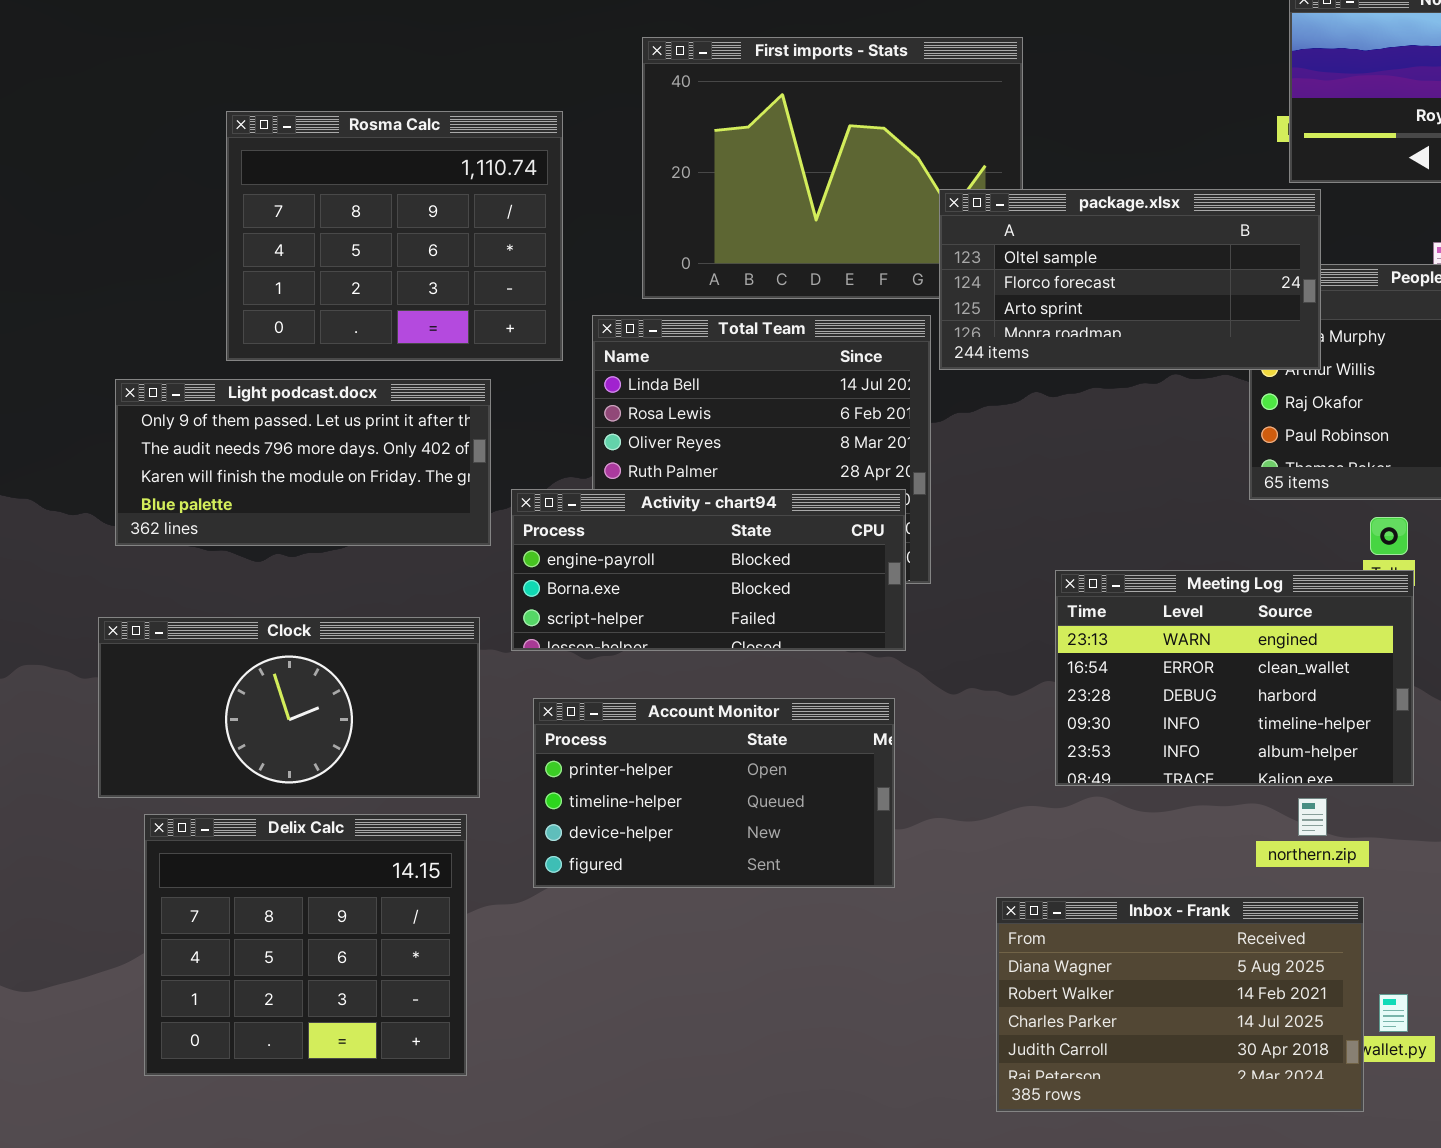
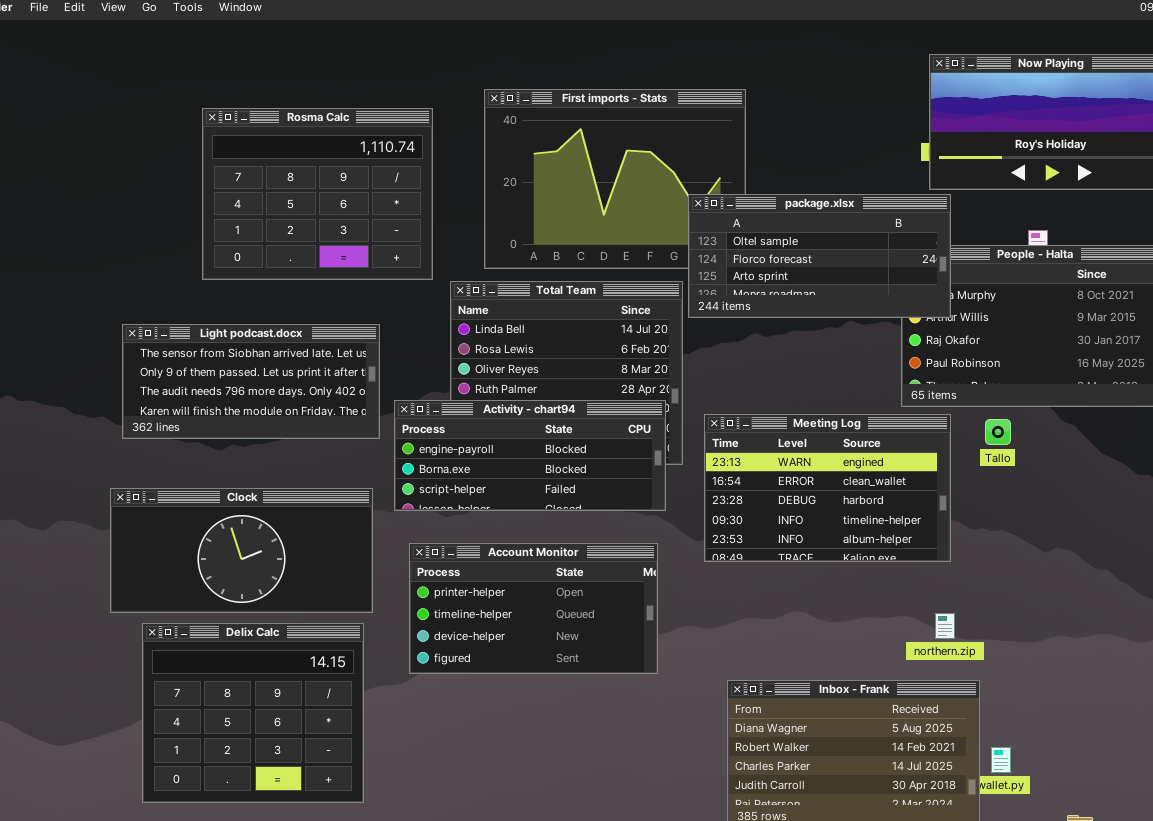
Rosma Calc: [226,111,563,361] -> [202,108,433,280], moved
Light podcast.docx: [115,379,491,546] -> [122,324,380,439], scrolled up 1 row
Meeting Log: [1055,570,1414,786] -> [704,414,951,562], moved

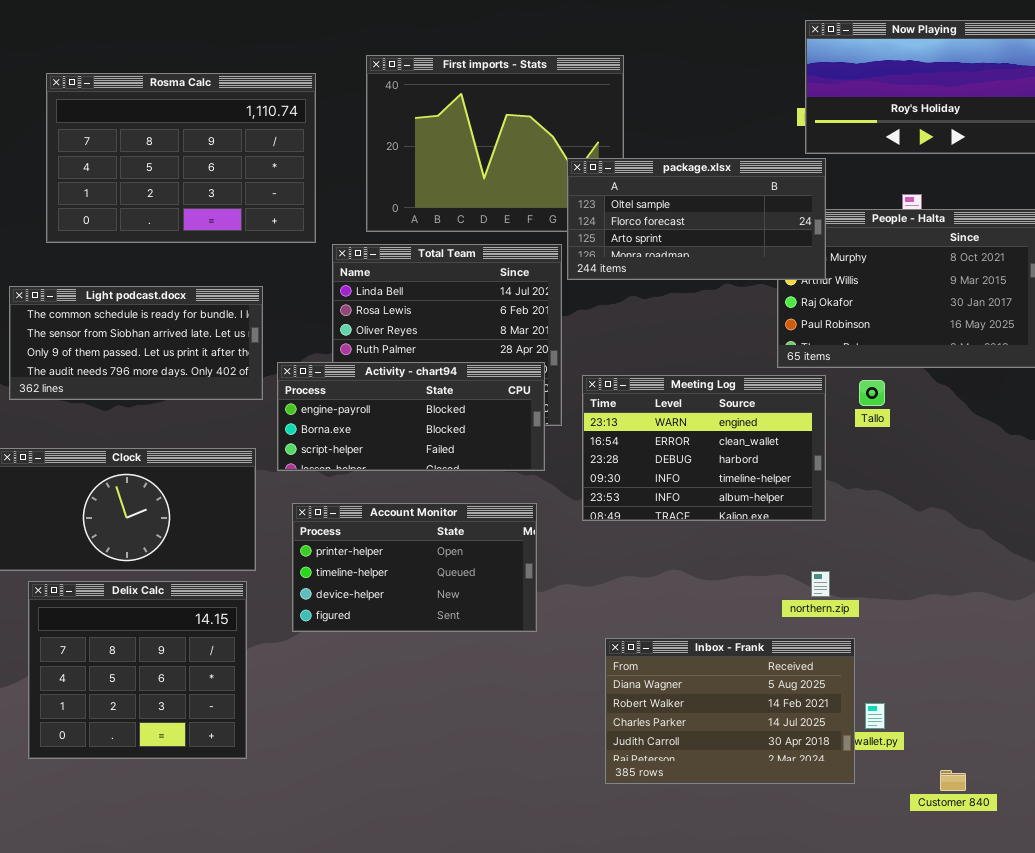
Rosma Calc: [202,108,433,280] -> [46,73,316,243], resized
Light podcast.docx: [122,324,380,439] -> [9,286,263,400], scrolled up 1 row

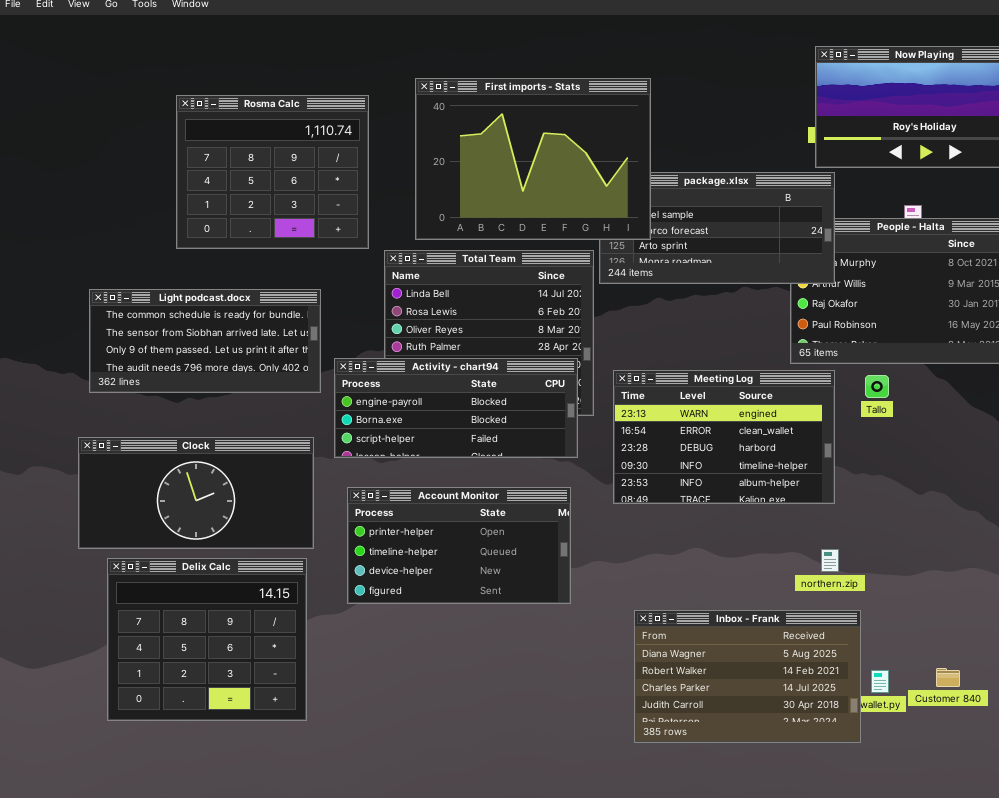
First imports - Stats: [366,55,624,232] -> [415,78,651,240], raised
Rosma Calc: [46,73,316,243] -> [176,95,369,249], resized
Customer 840: [940,770,966,791] -> [936,668,960,687], moved

